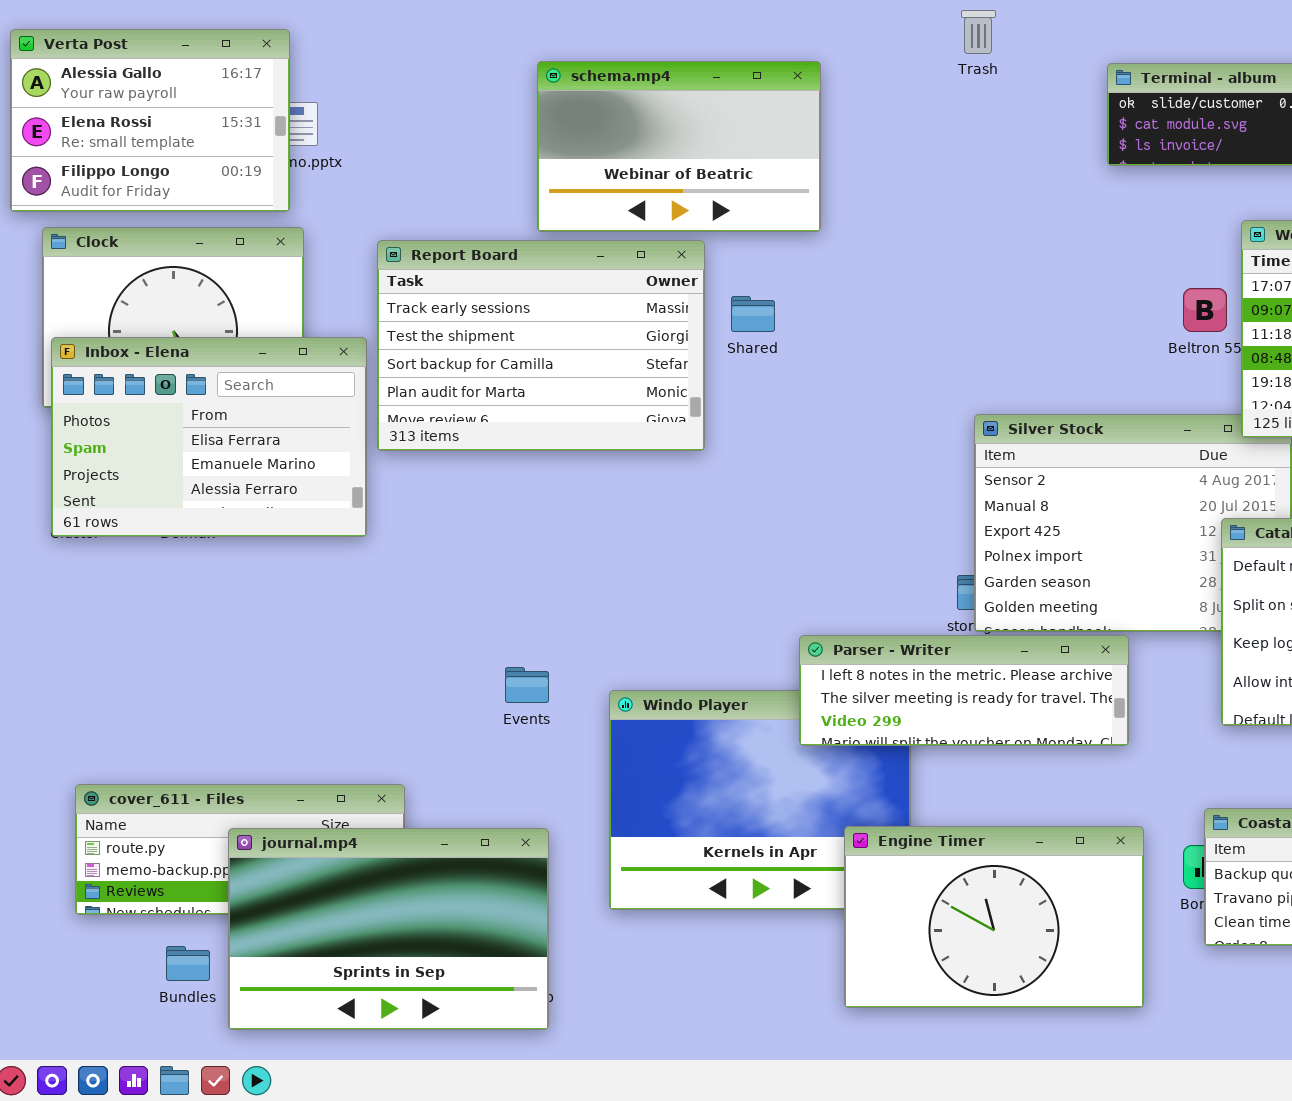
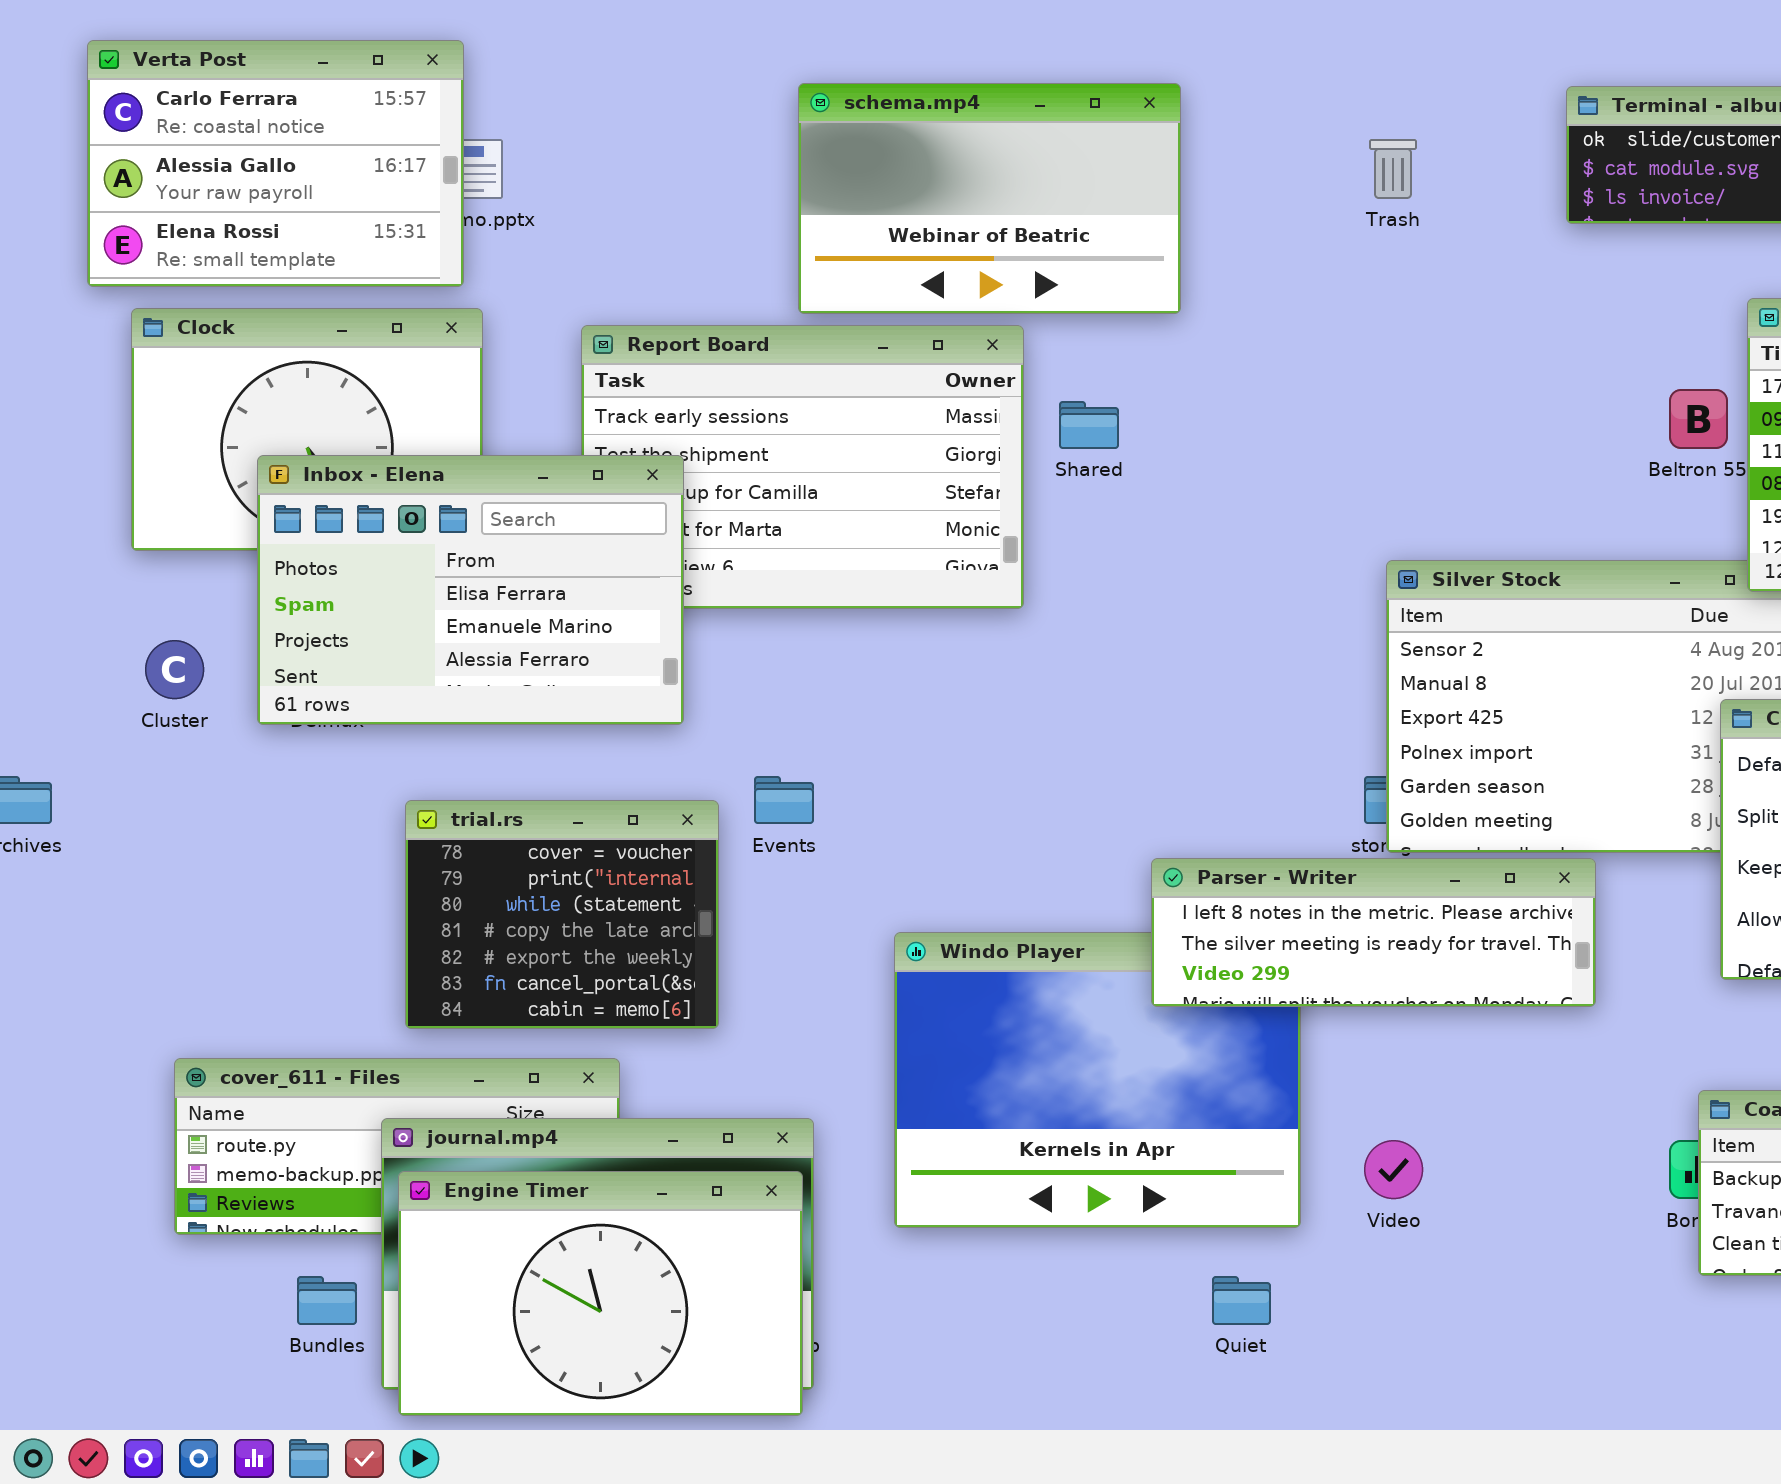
Trash: [961,10,996,54] -> [1369,139,1417,199], moved
Verta Post: [10,29,290,212] -> [87,40,464,287], scrolled up 1 row
Inbox - Elena: [51,337,367,537] -> [257,455,684,725], moved
trial.rs: none -> [405,800,719,1029], opened
Events: [505,667,549,703] -> [754,776,814,824], moved
Engine Timer: [844,826,1144,1008] -> [398,1171,803,1416], moved

